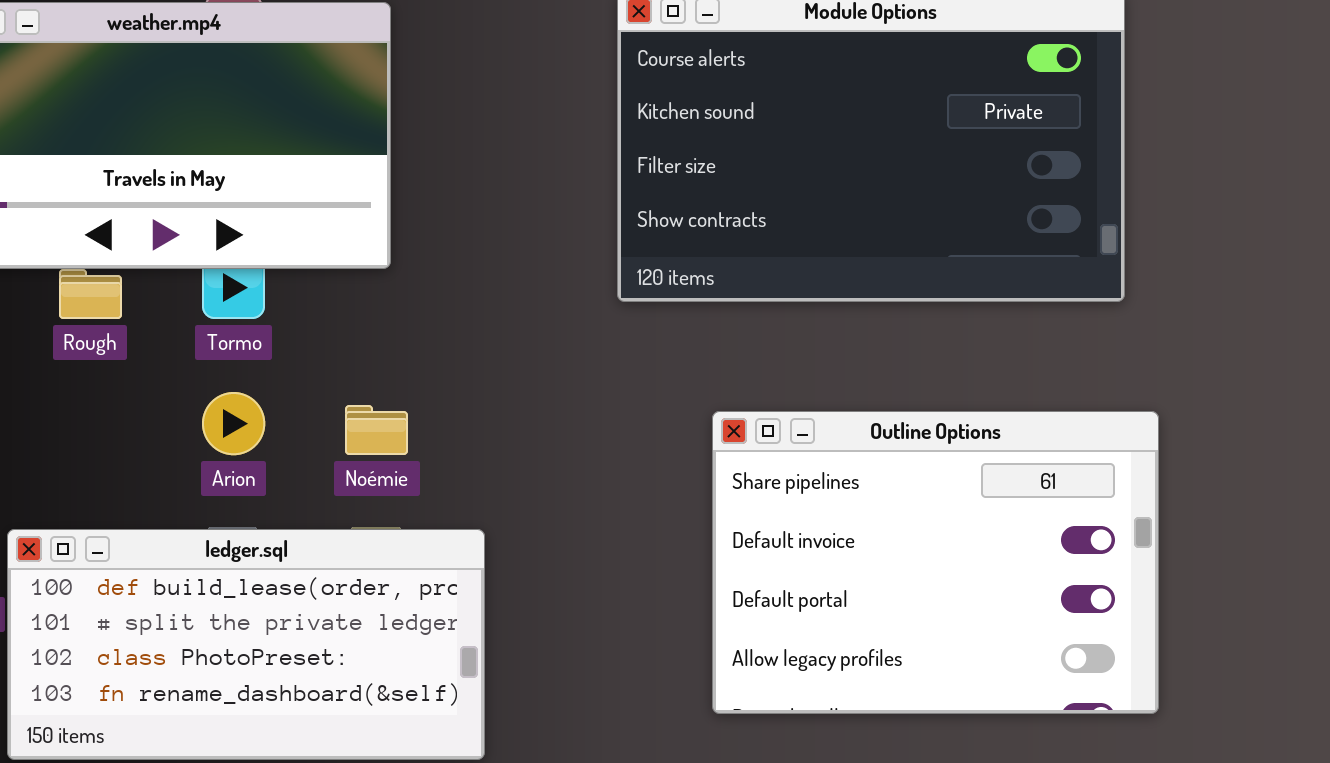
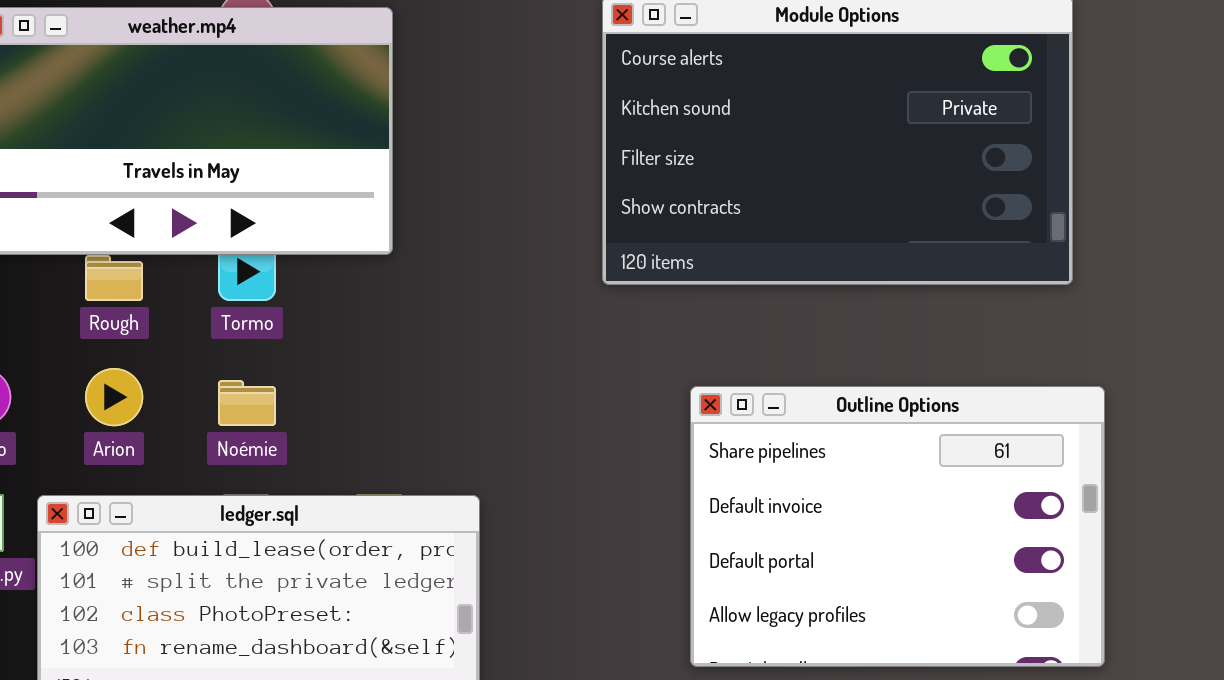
Arion: [202,392,265,455] -> [85,368,143,426], moved
Noémie: [345,405,408,455] -> [218,380,276,426], moved

